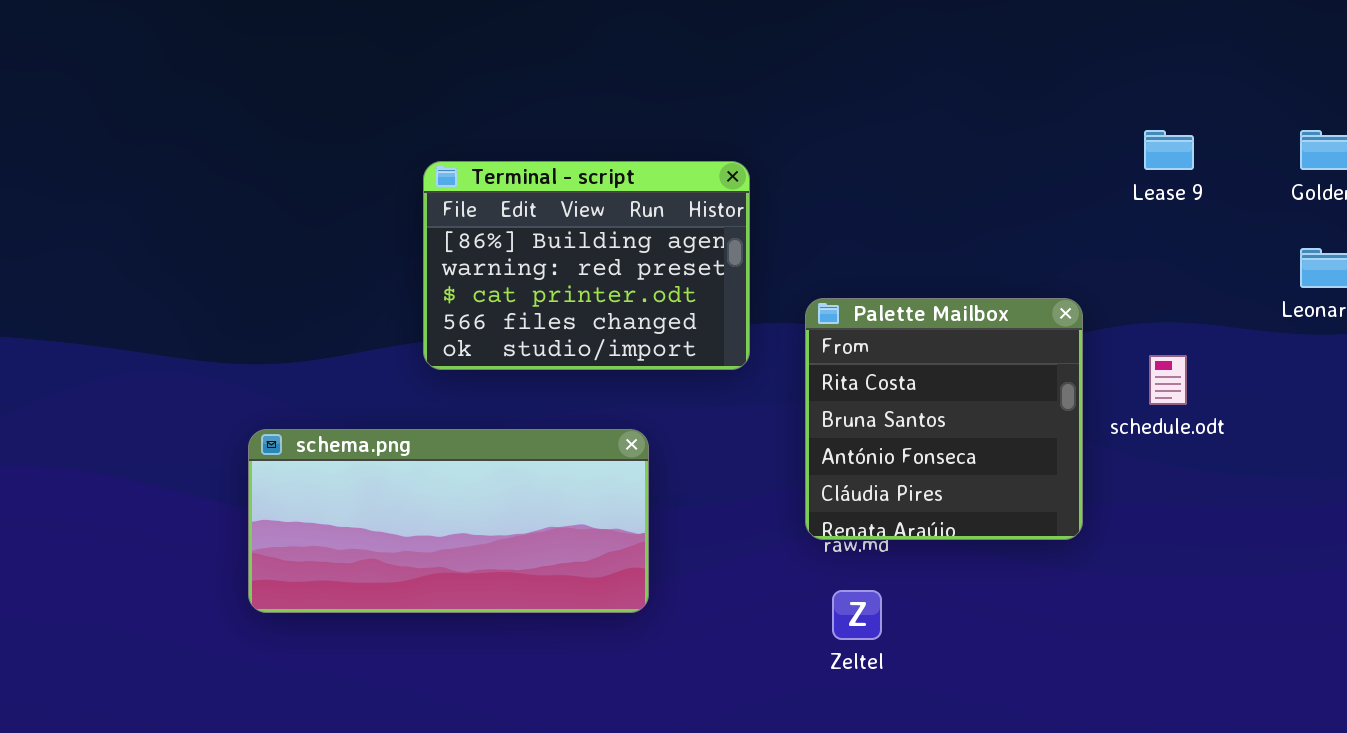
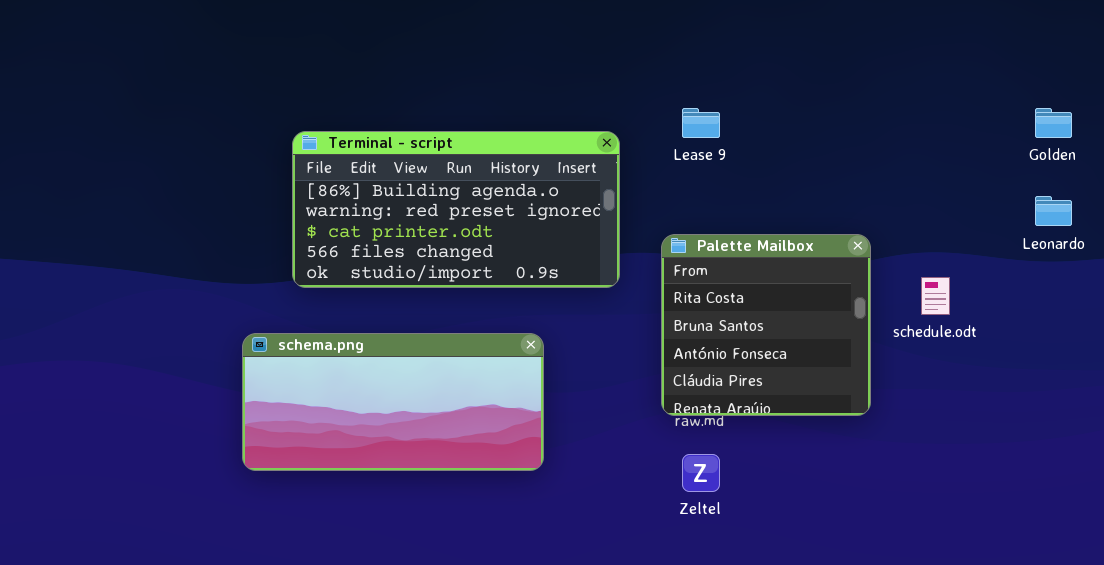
Lease 9: [1144,130,1194,170] -> [682,108,720,138], moved
Terminal - script: [423,161,750,370] -> [292,131,620,288], resized

